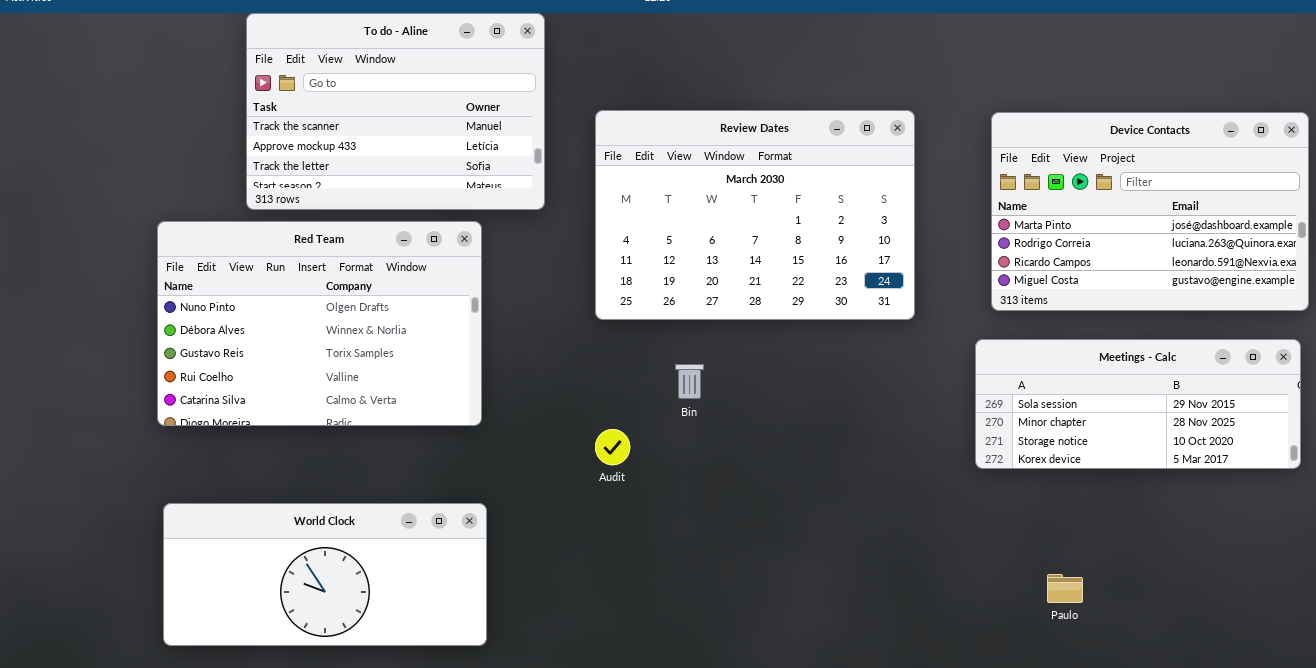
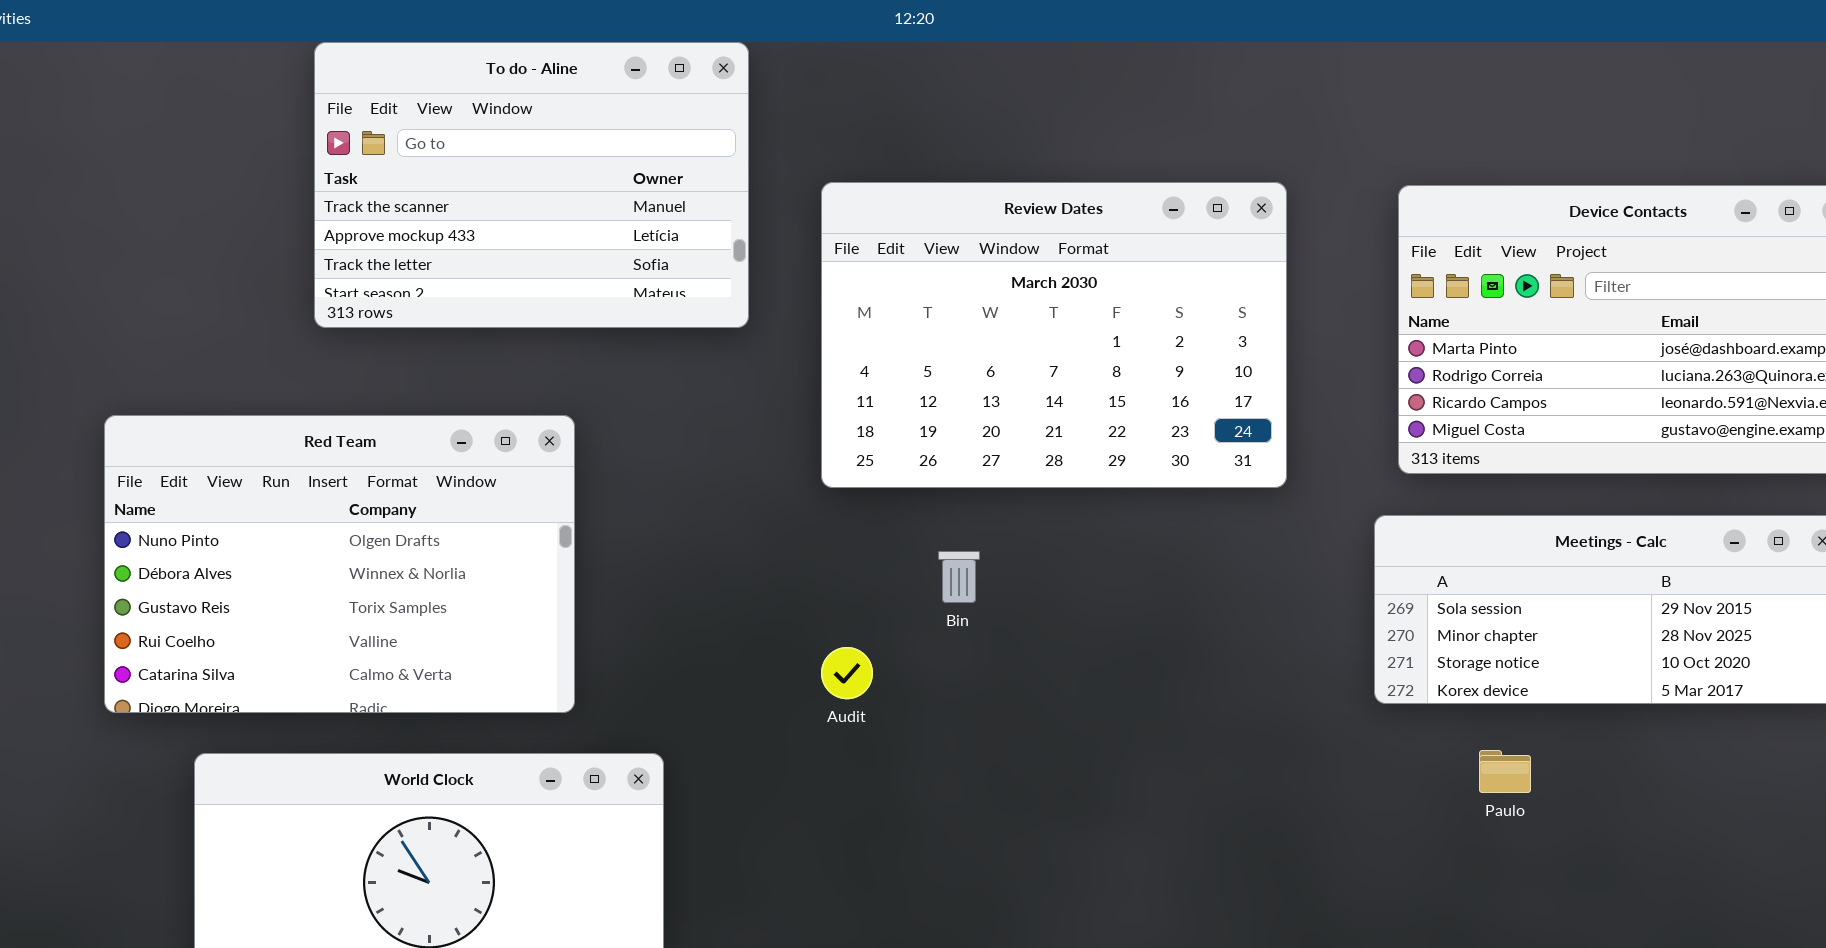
Red Team: [157,221,482,426] -> [104,415,575,713], moved
Paulo: [1047,574,1083,603] -> [1479,750,1531,793], moved

